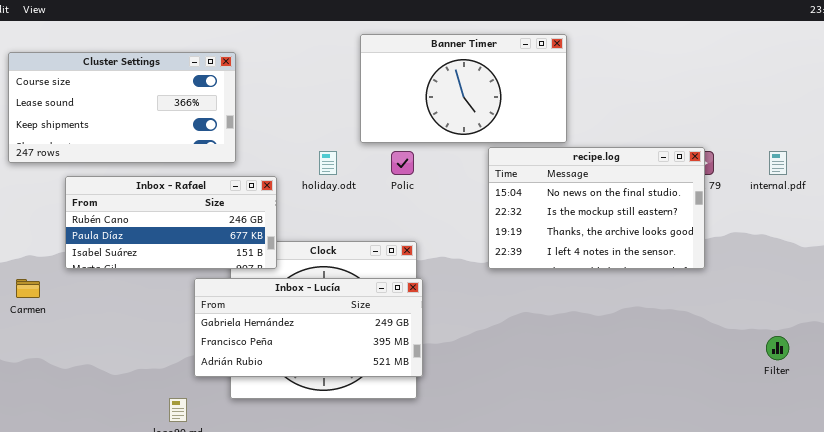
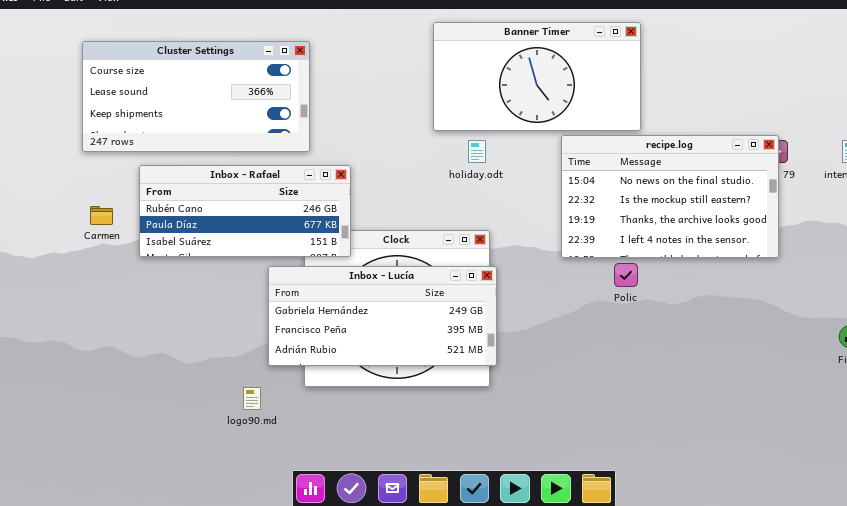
holiday.odt: [319,151,337,175] -> [468,140,486,163], moved
Polic: [391,151,414,175] -> [614,263,638,287], moved
Carmen: [16,279,40,298] -> [90,206,113,225], moved

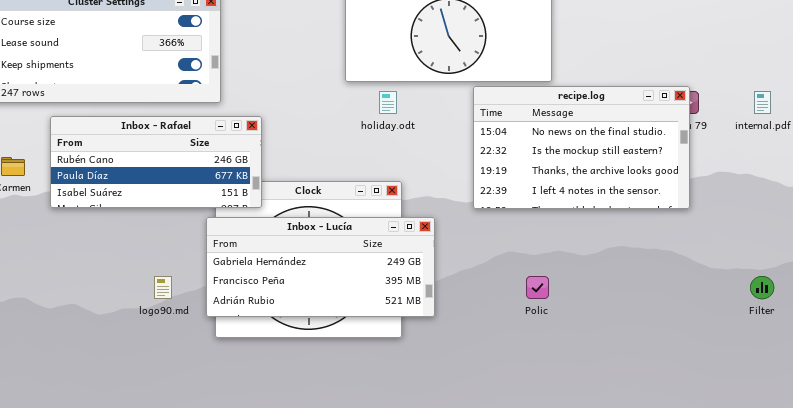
Polic: [614,263,638,287] -> [526,276,549,299], moved
Inbox - Lucía: [268,266,497,366] -> [206,217,435,317], moved
logo90.md: [243,387,261,410] -> [154,276,172,299], moved

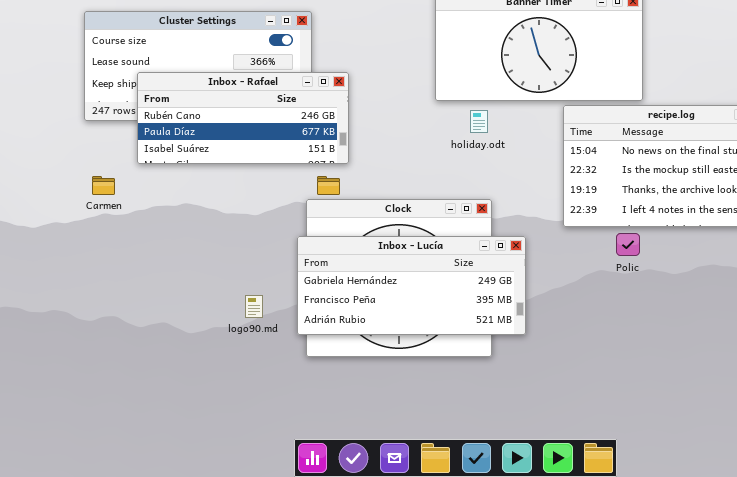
Inbox - Rafael: [50,116,262,208] -> [137,72,349,164], moved
Polic: [526,276,549,299] -> [616,233,640,256], moved

